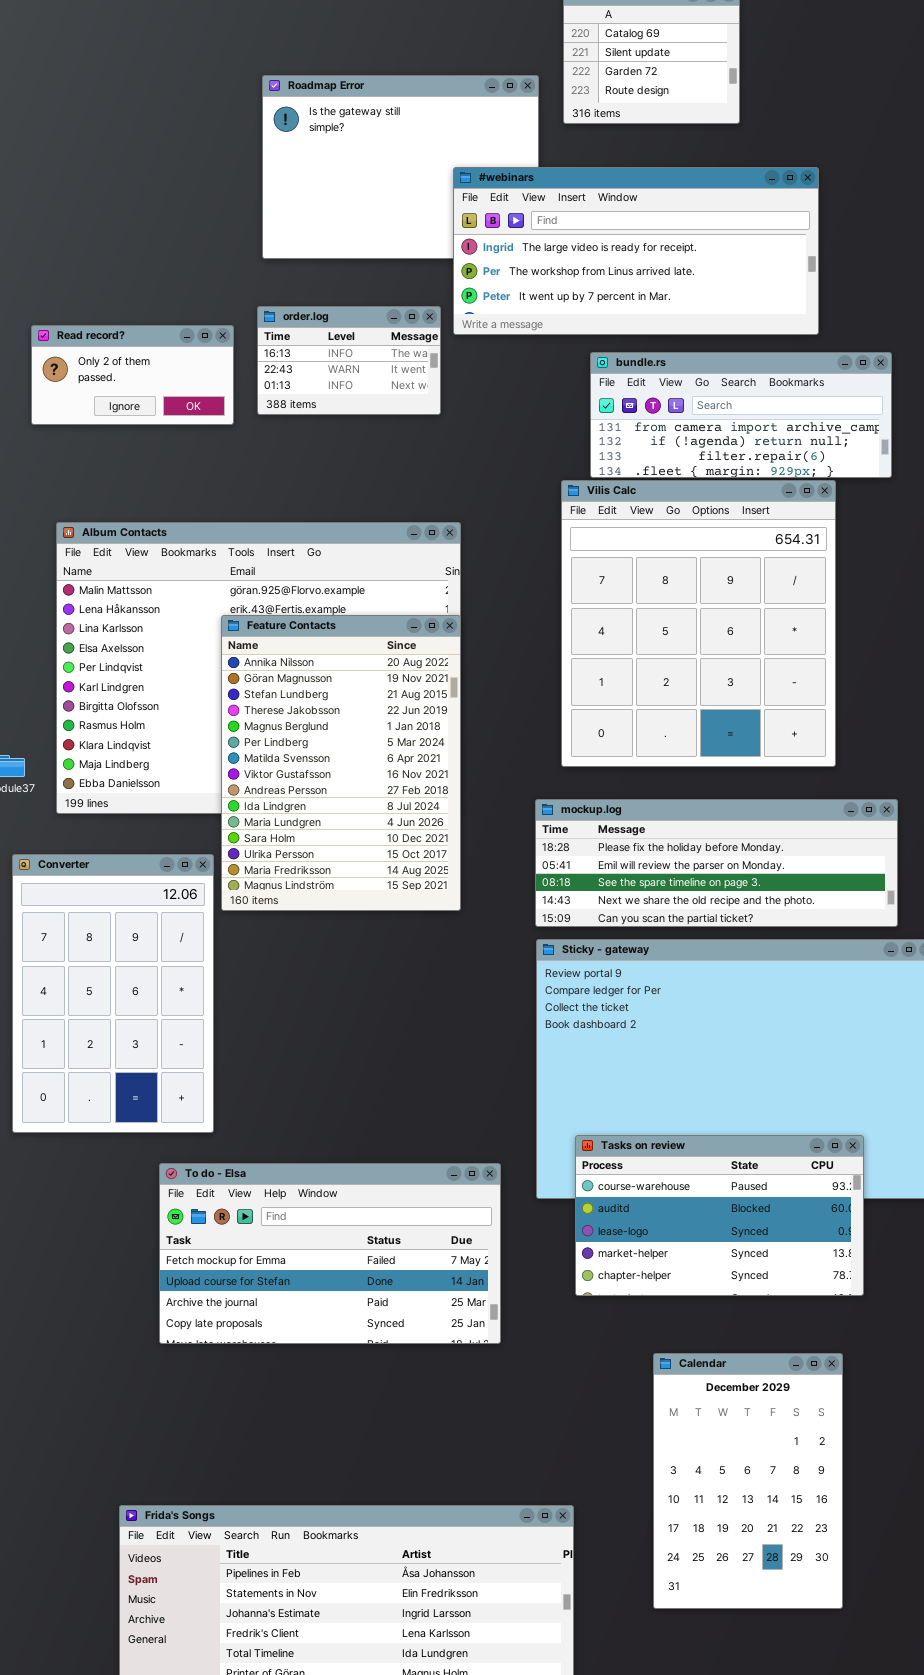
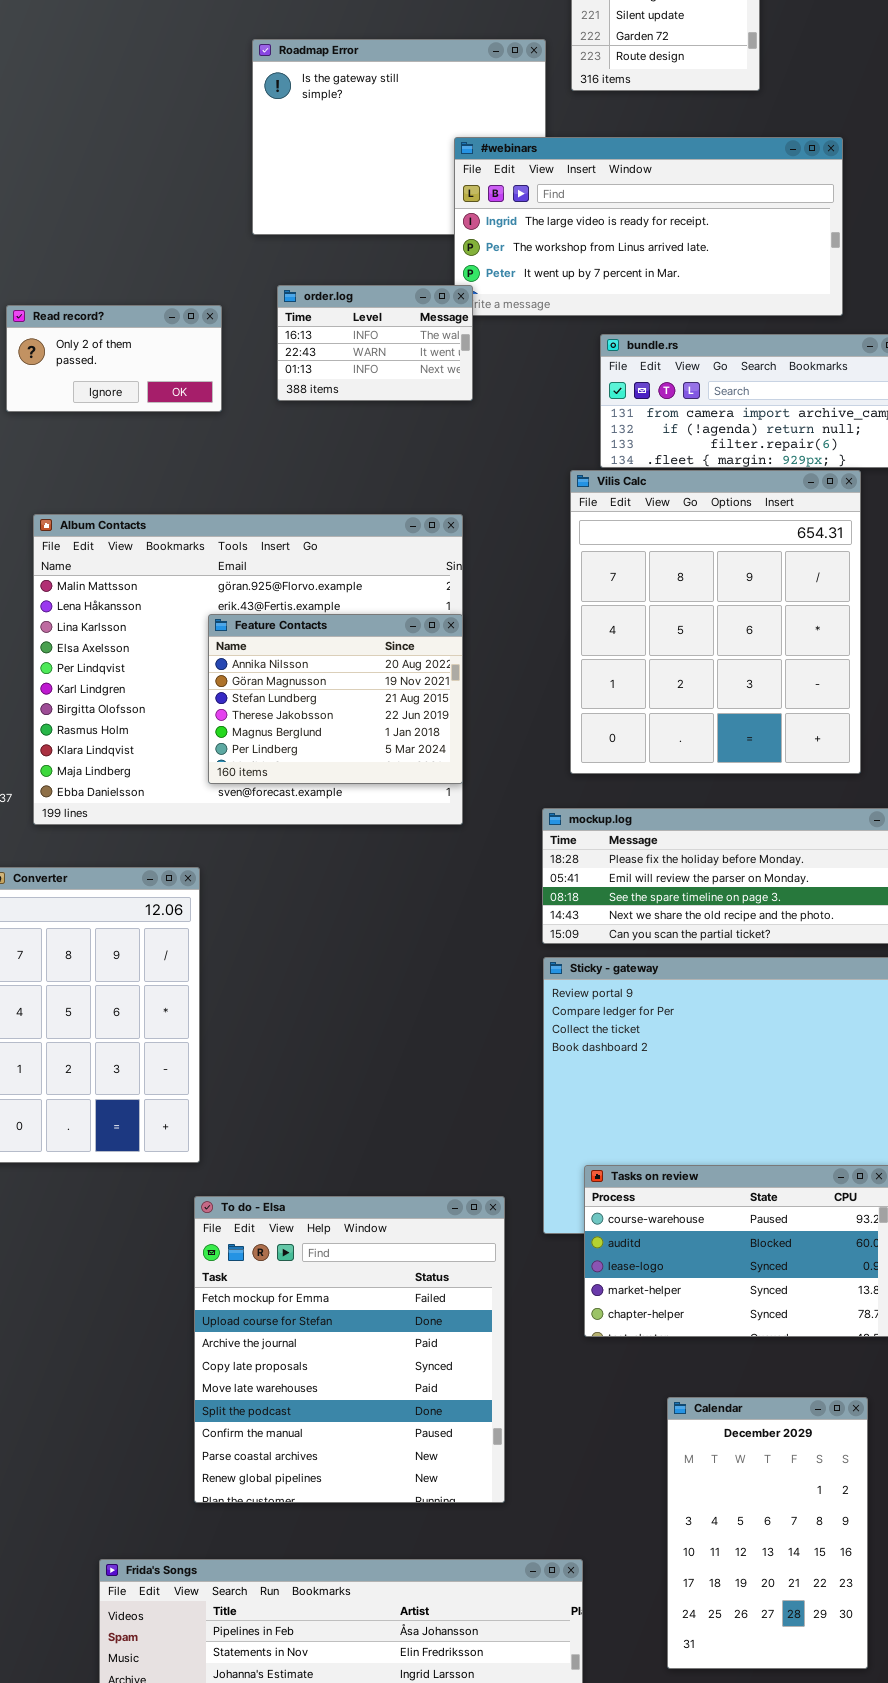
order.log: [257,306,441,415] -> [277,285,473,401], moved
Feature Contacts: [221,615,461,911] -> [208,614,463,784], resized
To do - Elsa: [159,1163,501,1344] -> [194,1196,505,1503], resized

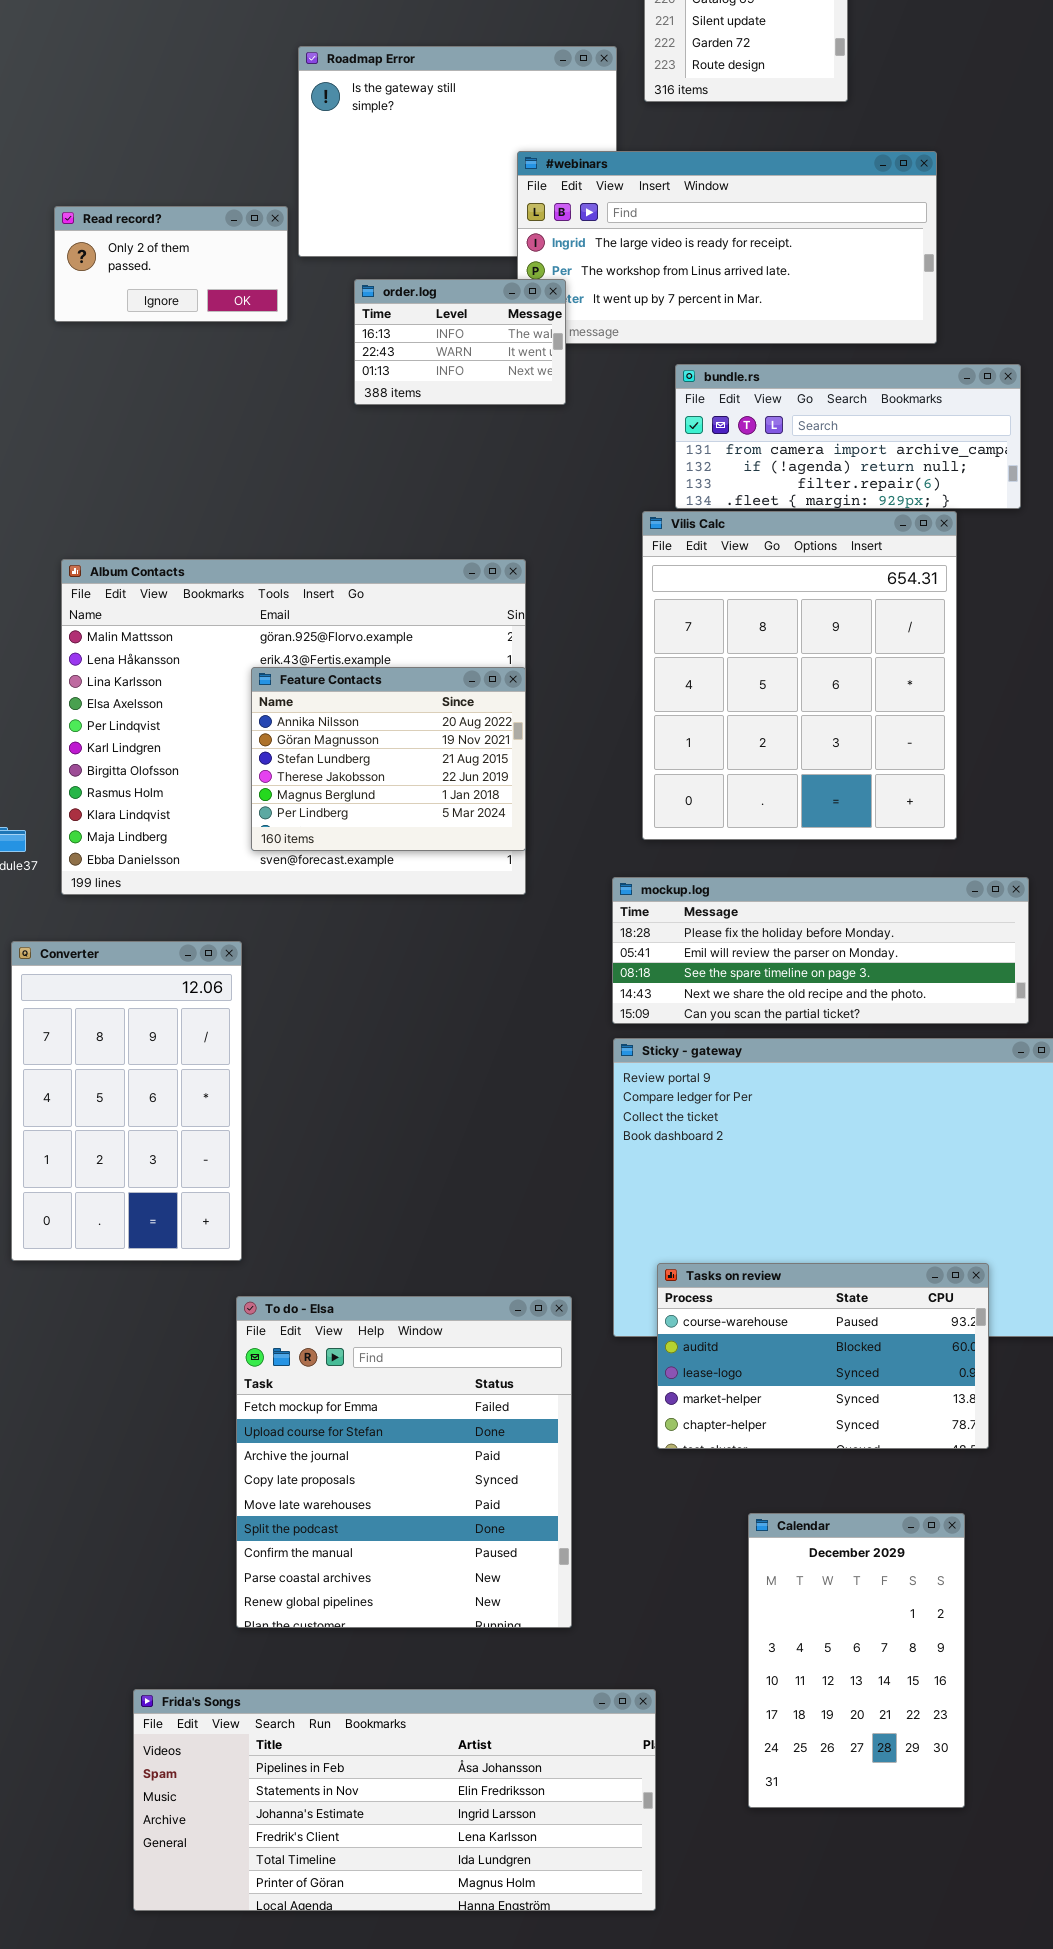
order.log: [277,285,473,401] -> [354,279,566,405], moved
Read record?: [6,305,222,412] -> [54,206,288,322], moved

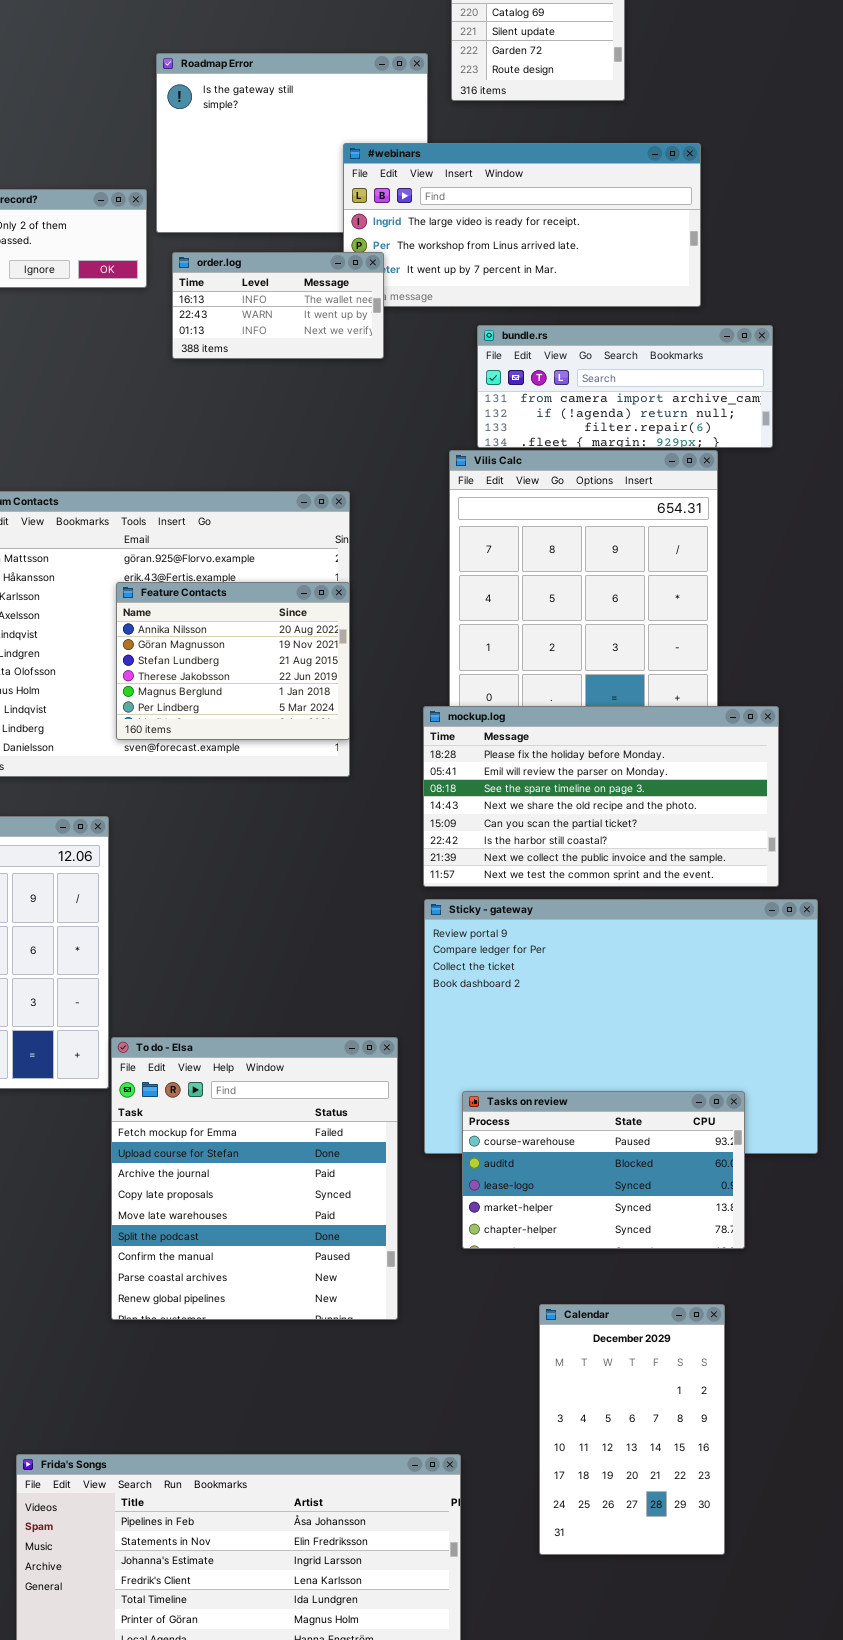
order.log: [354,279,566,405] -> [172,252,384,359], resized
mockup.log: [612,877,1029,1024] -> [423,706,779,887], resized
To do - Elsa: [236,1296,572,1628] -> [111,1037,398,1320], moved

